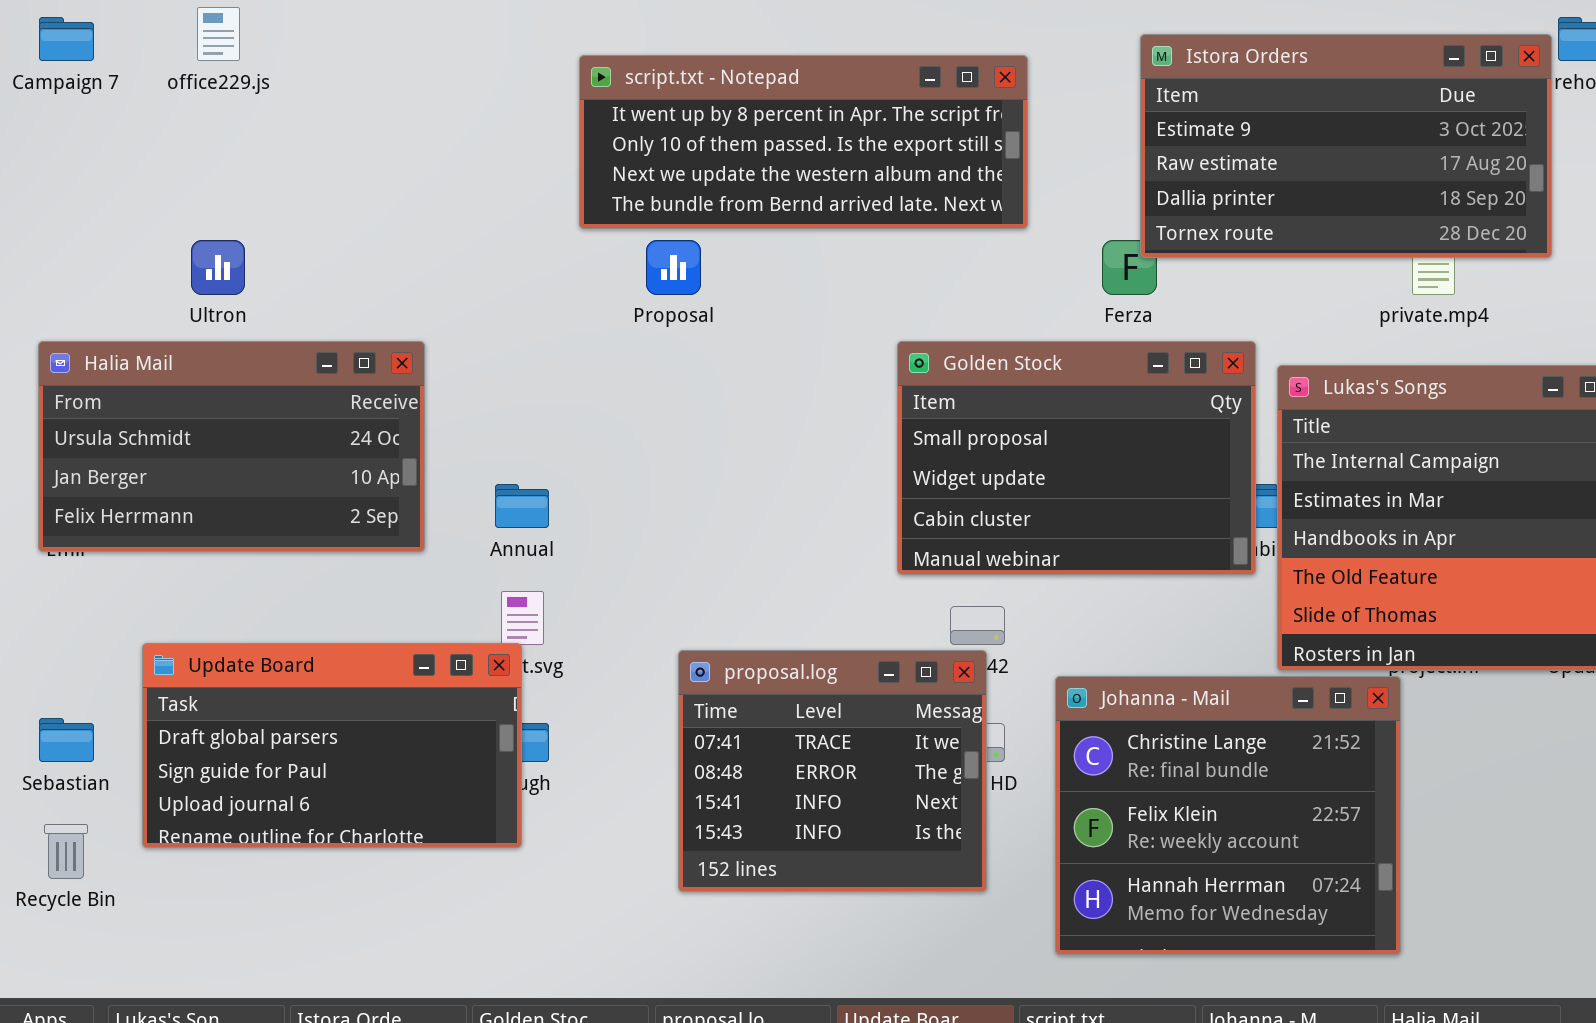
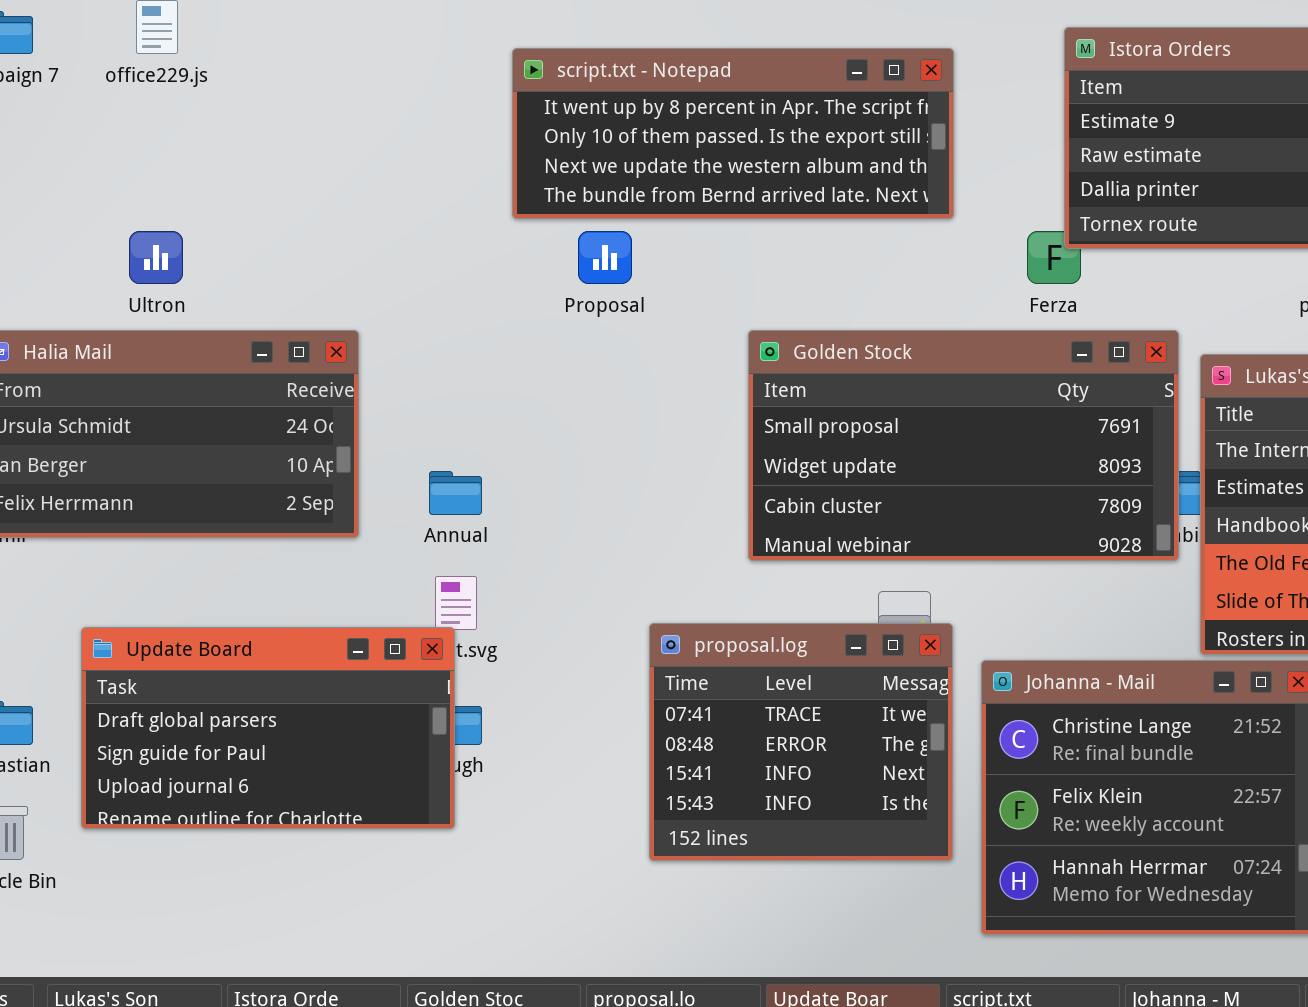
Golden Stock: [897,341,1256,575] -> [748,330,1179,561], resized
proposal.log: [678,650,987,892] -> [649,623,953,861], moved

